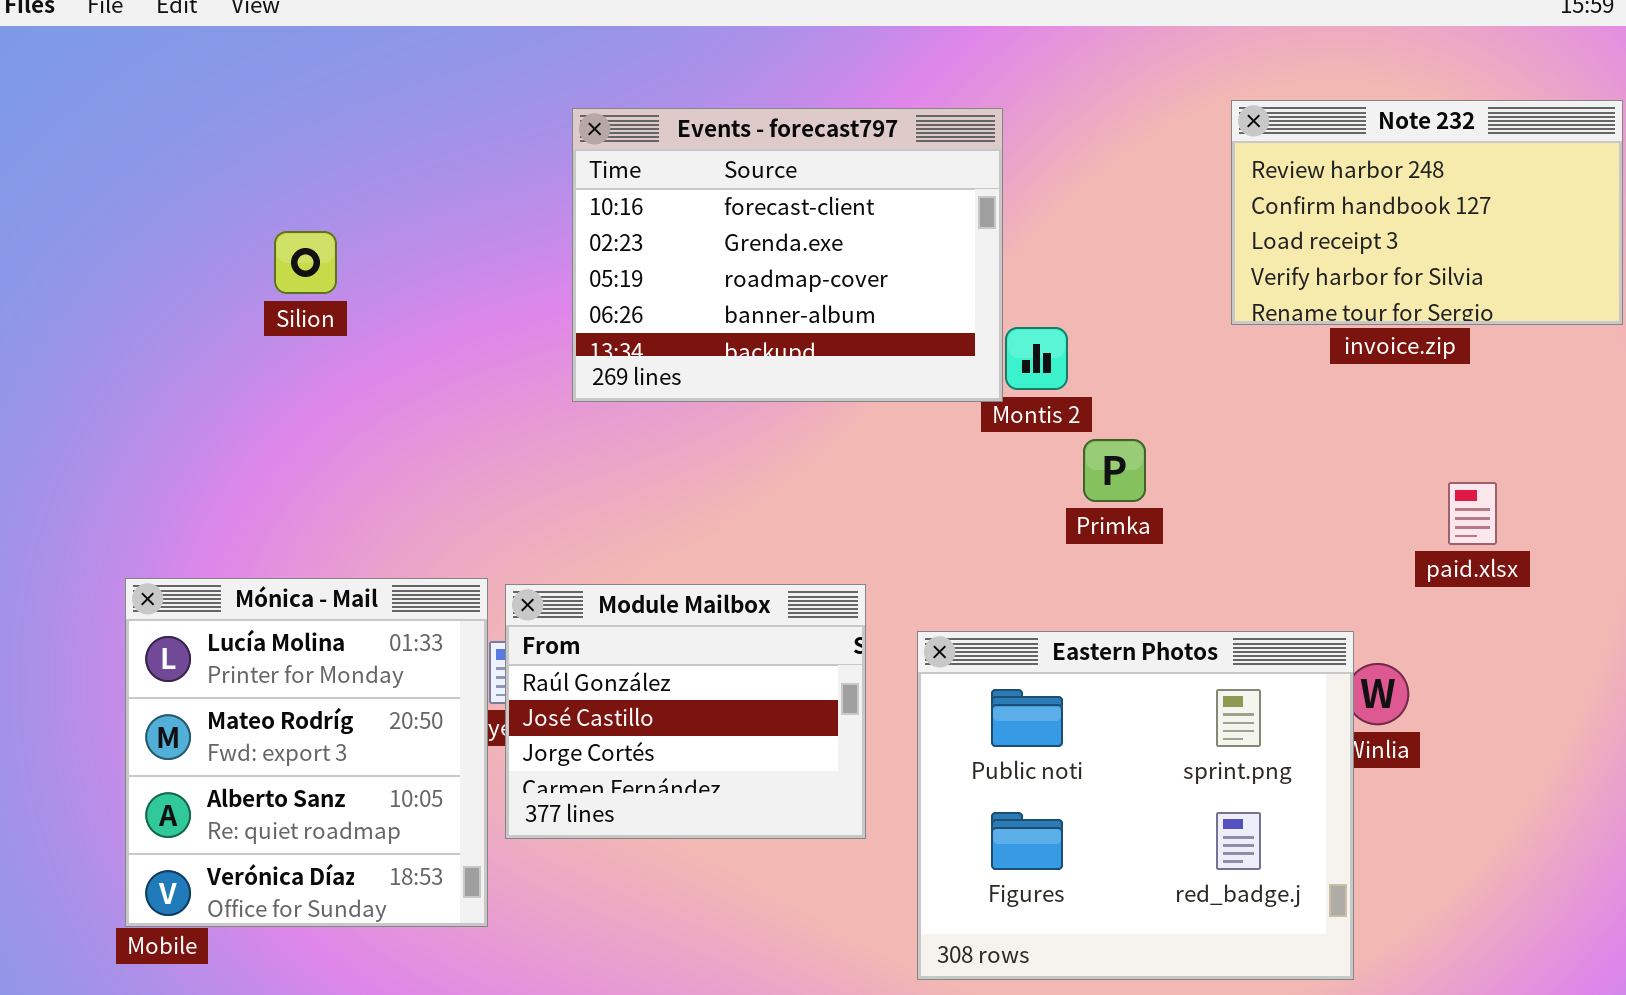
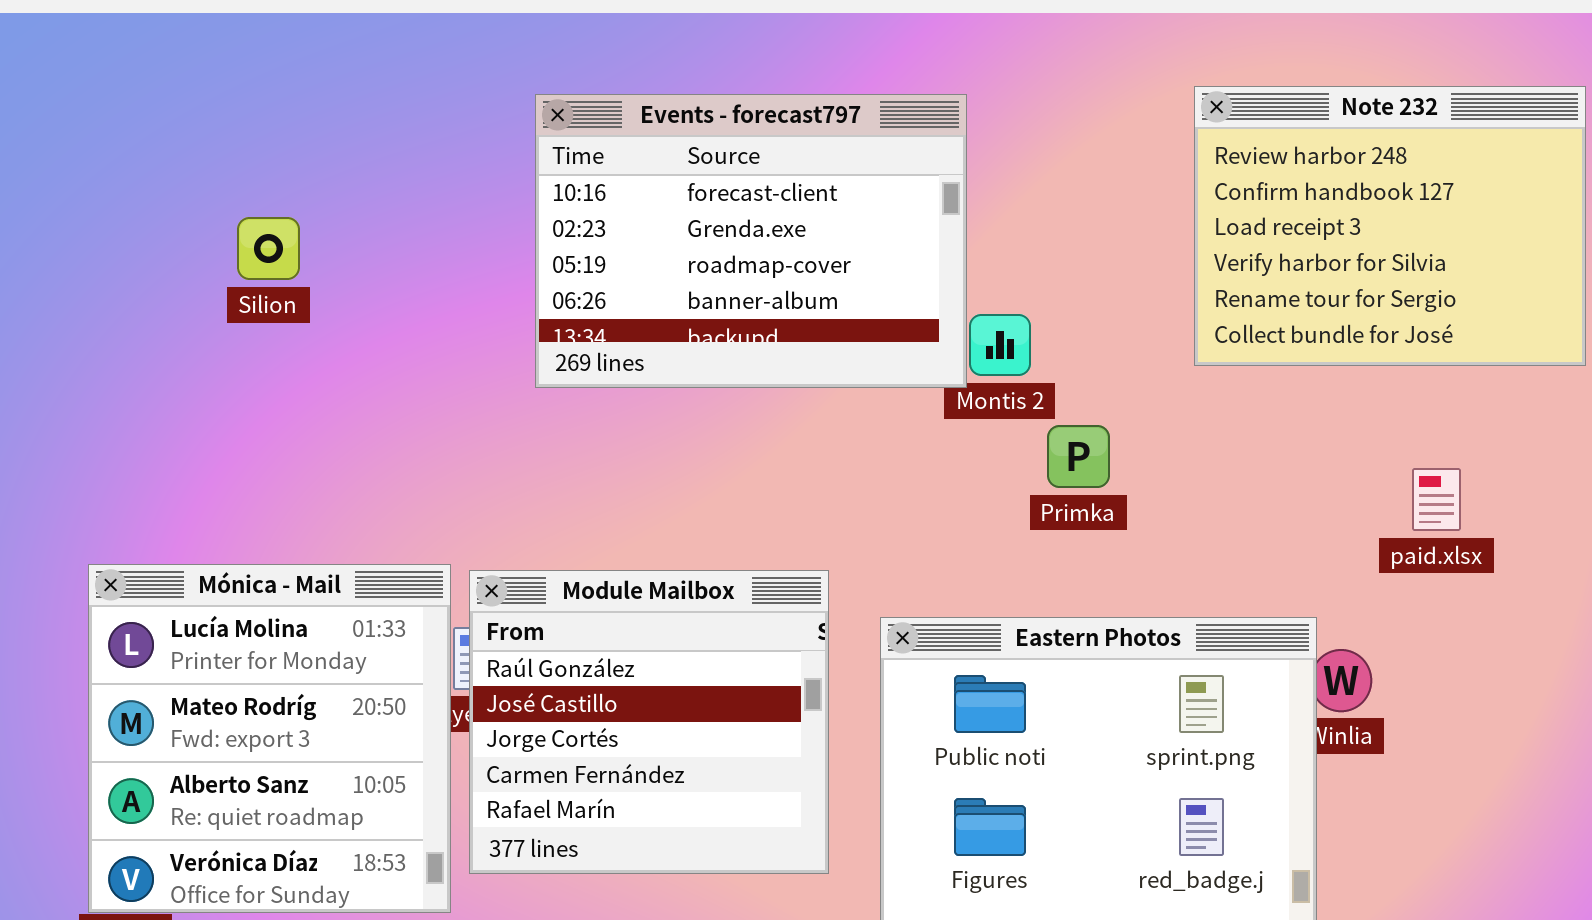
Note 232: [1231,100,1623,325] -> [1194,86,1586,366], resized
Module Mailbox: [505,584,866,839] -> [469,570,829,874], resized

